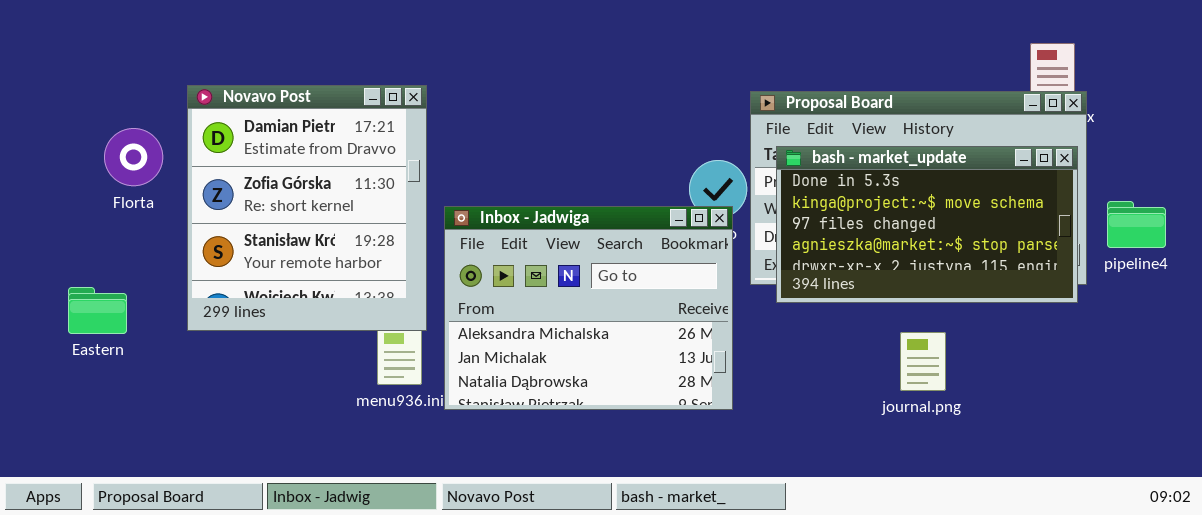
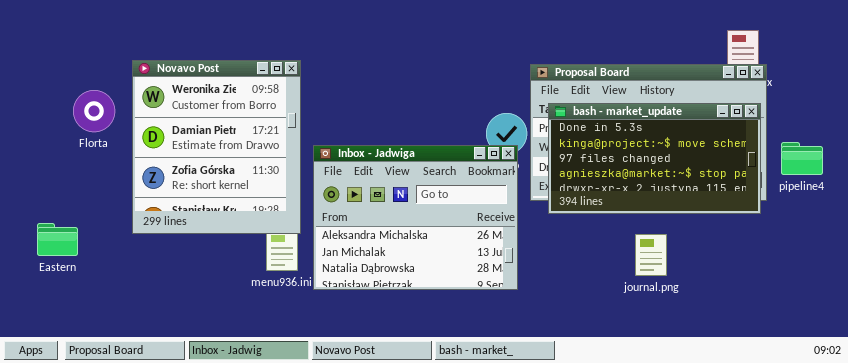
Novavo Post: [187,85,427,331] -> [132,60,301,234], scrolled up 1 row
Eastern: [68,287,127,334] -> [37,223,78,256], moved

